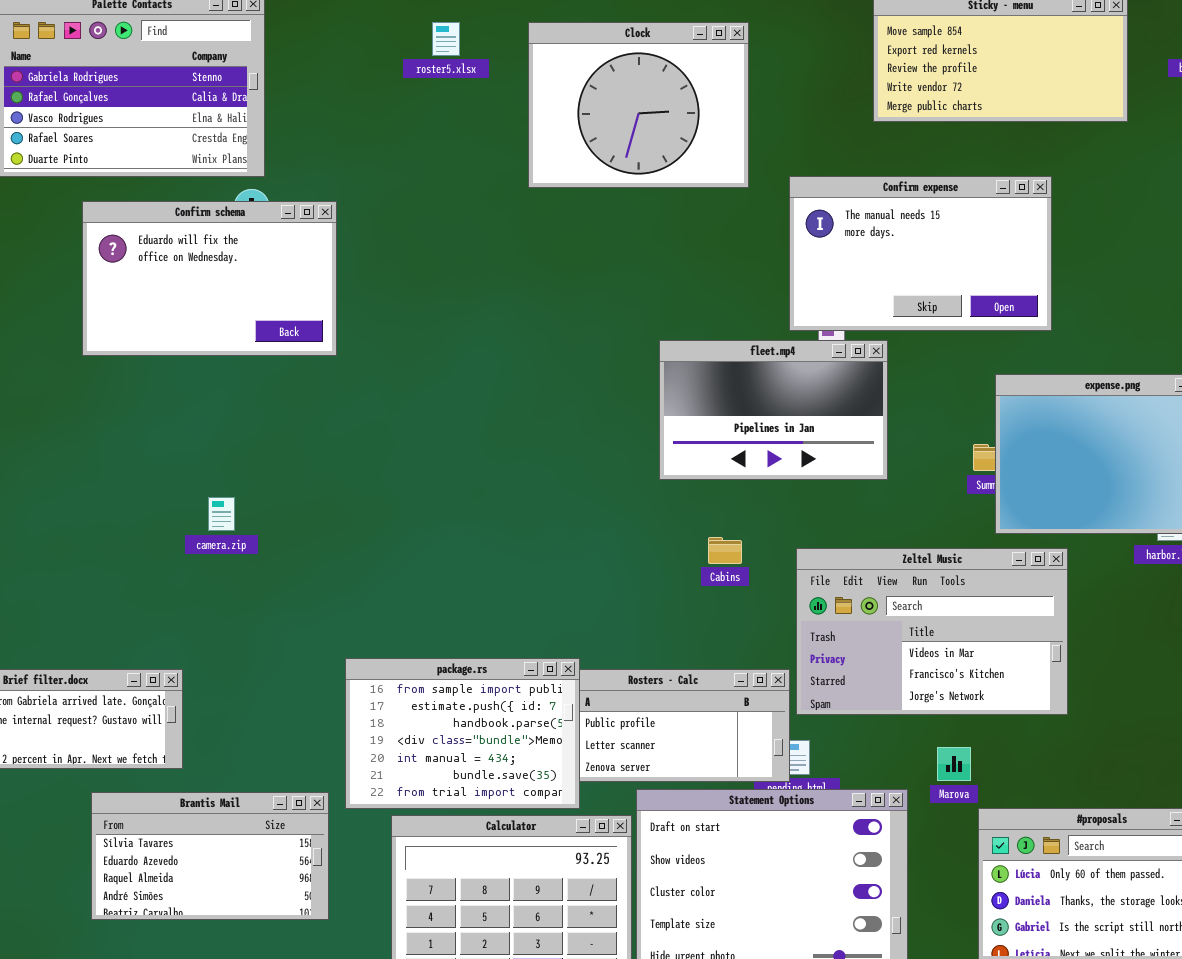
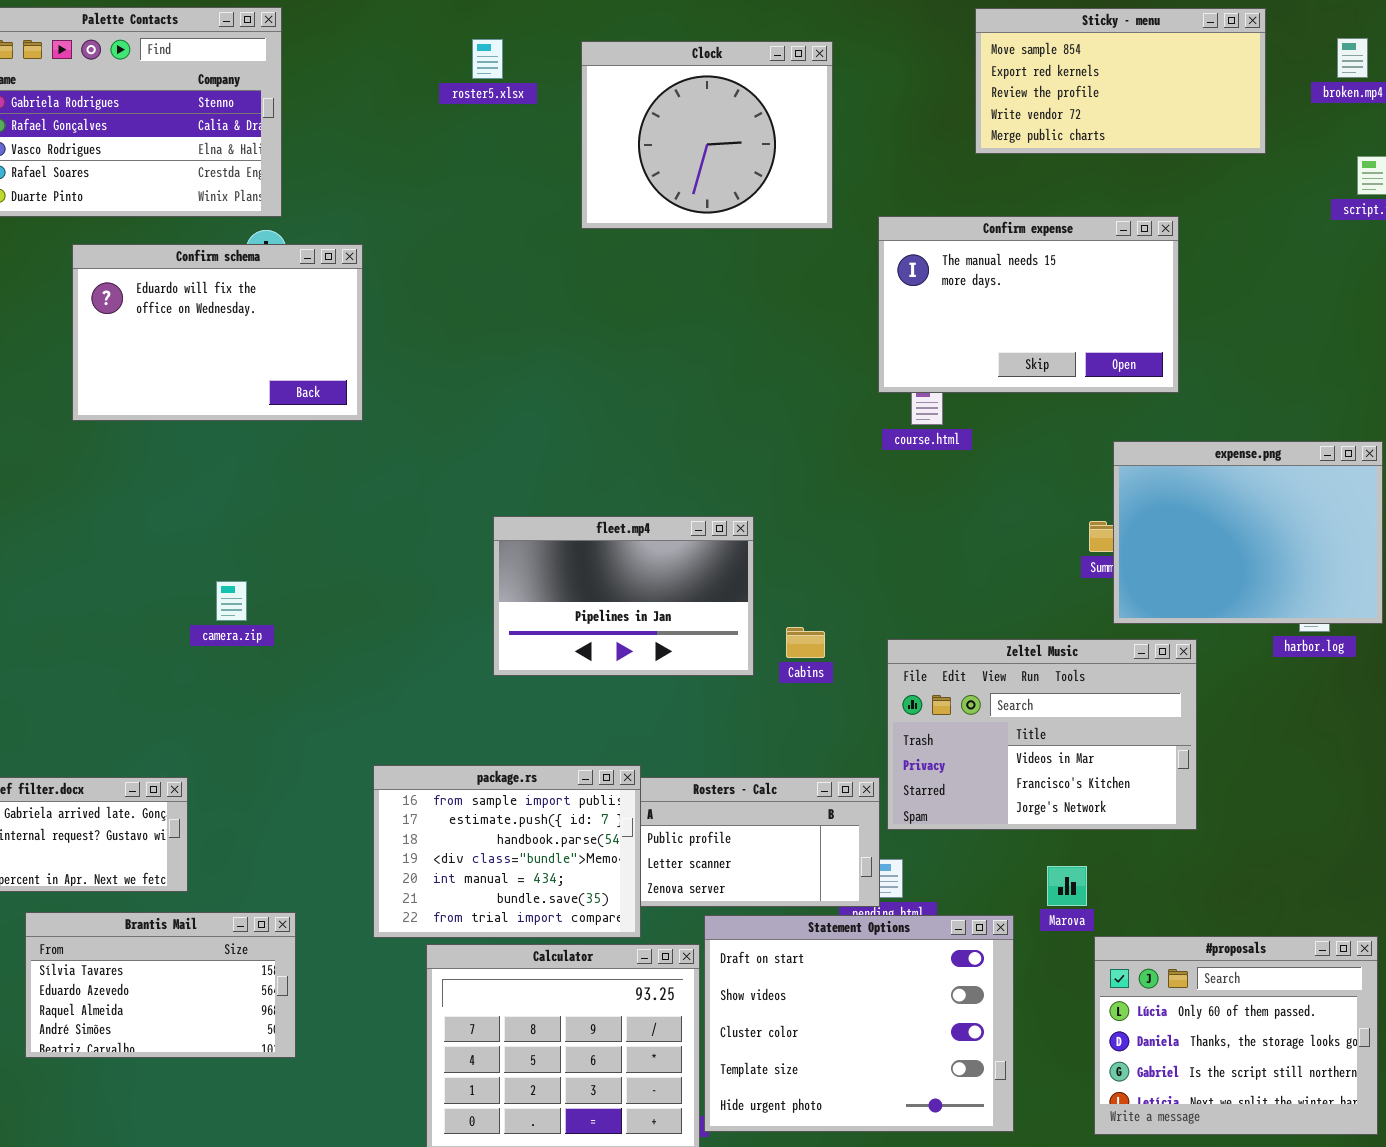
fleet.mp4: [659,340,888,480] -> [493,516,754,676], moved
Brantis Mail: [91,792,329,920] -> [25,912,296,1058], moved

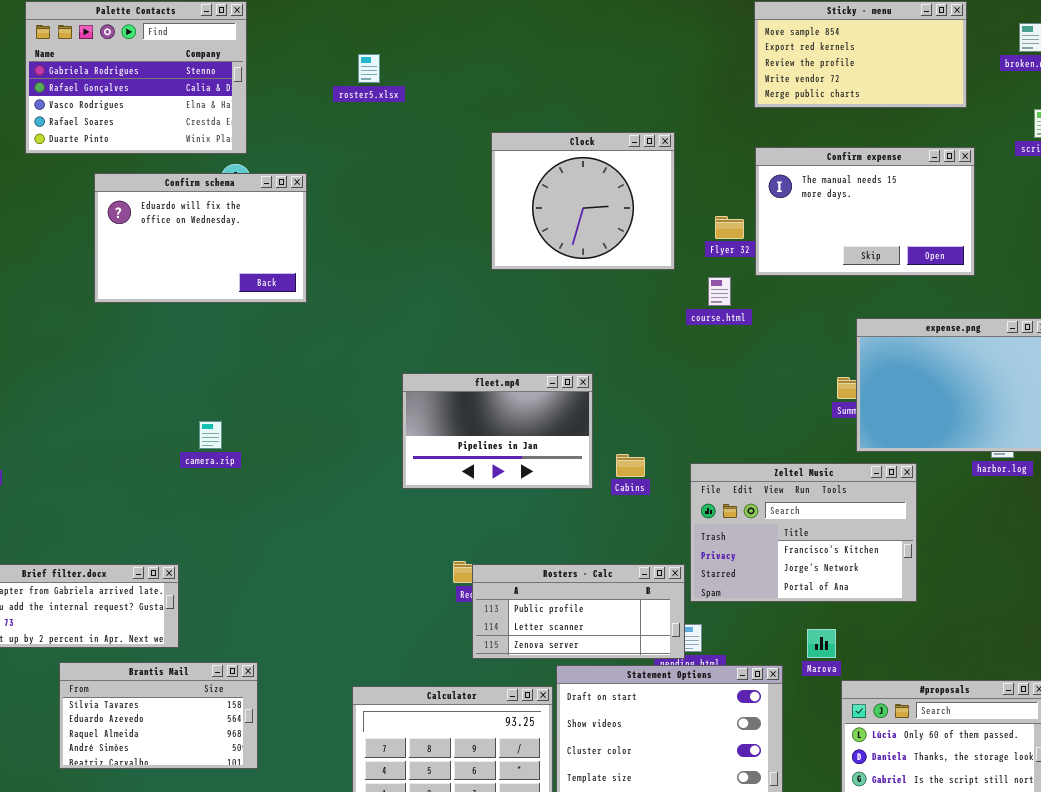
roster5.xlsx: [472,39,503,79] -> [358,54,380,83], moved
Clock: [581,41,833,229] -> [491,132,675,270], moved
Confirm expense: [878,216,1179,393] -> [755,147,975,276], moved
Zeltel Music: [887,639,1197,830] -> [690,463,917,602], scrolled down 1 row
package.rs: [373,765,641,938] -> none, closed

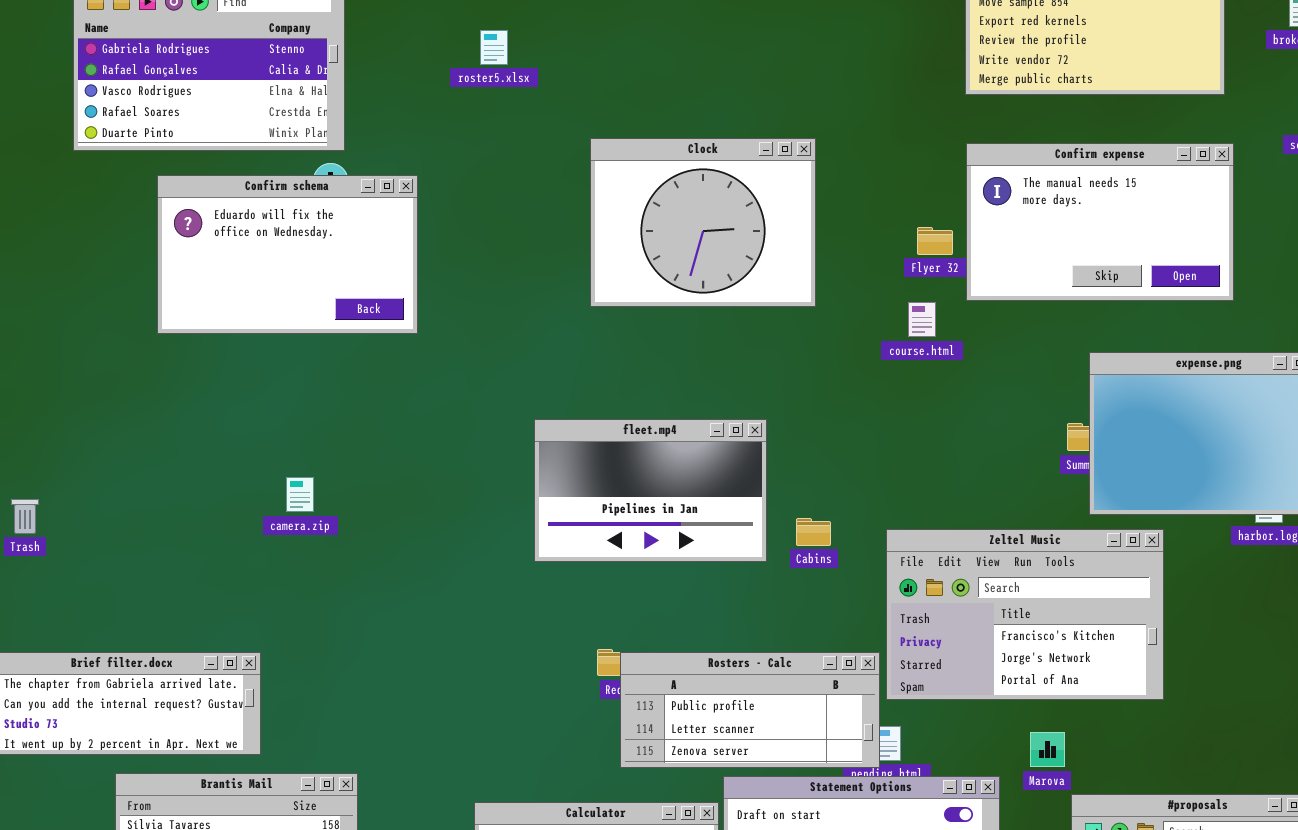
Clock: [491,132,675,270] -> [590,138,816,307], moved

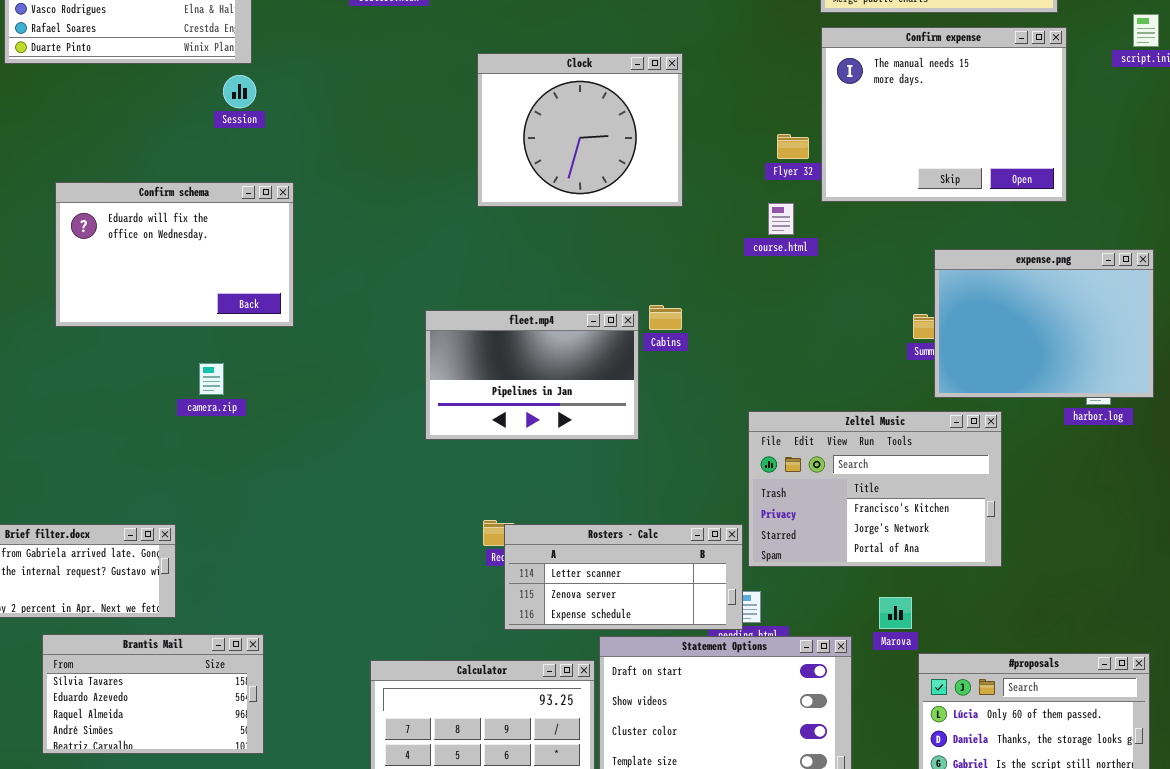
Confirm expense: [966,143,1234,301] -> [821,27,1067,202], resized
Confirm schema: [157,175,418,334] -> [55,182,294,327], moved
Cabins: [796,518,831,546] -> [649,305,682,330], moved
Rosters - Calc: [620,652,880,768] -> [504,524,743,630], scrolled down 1 row

